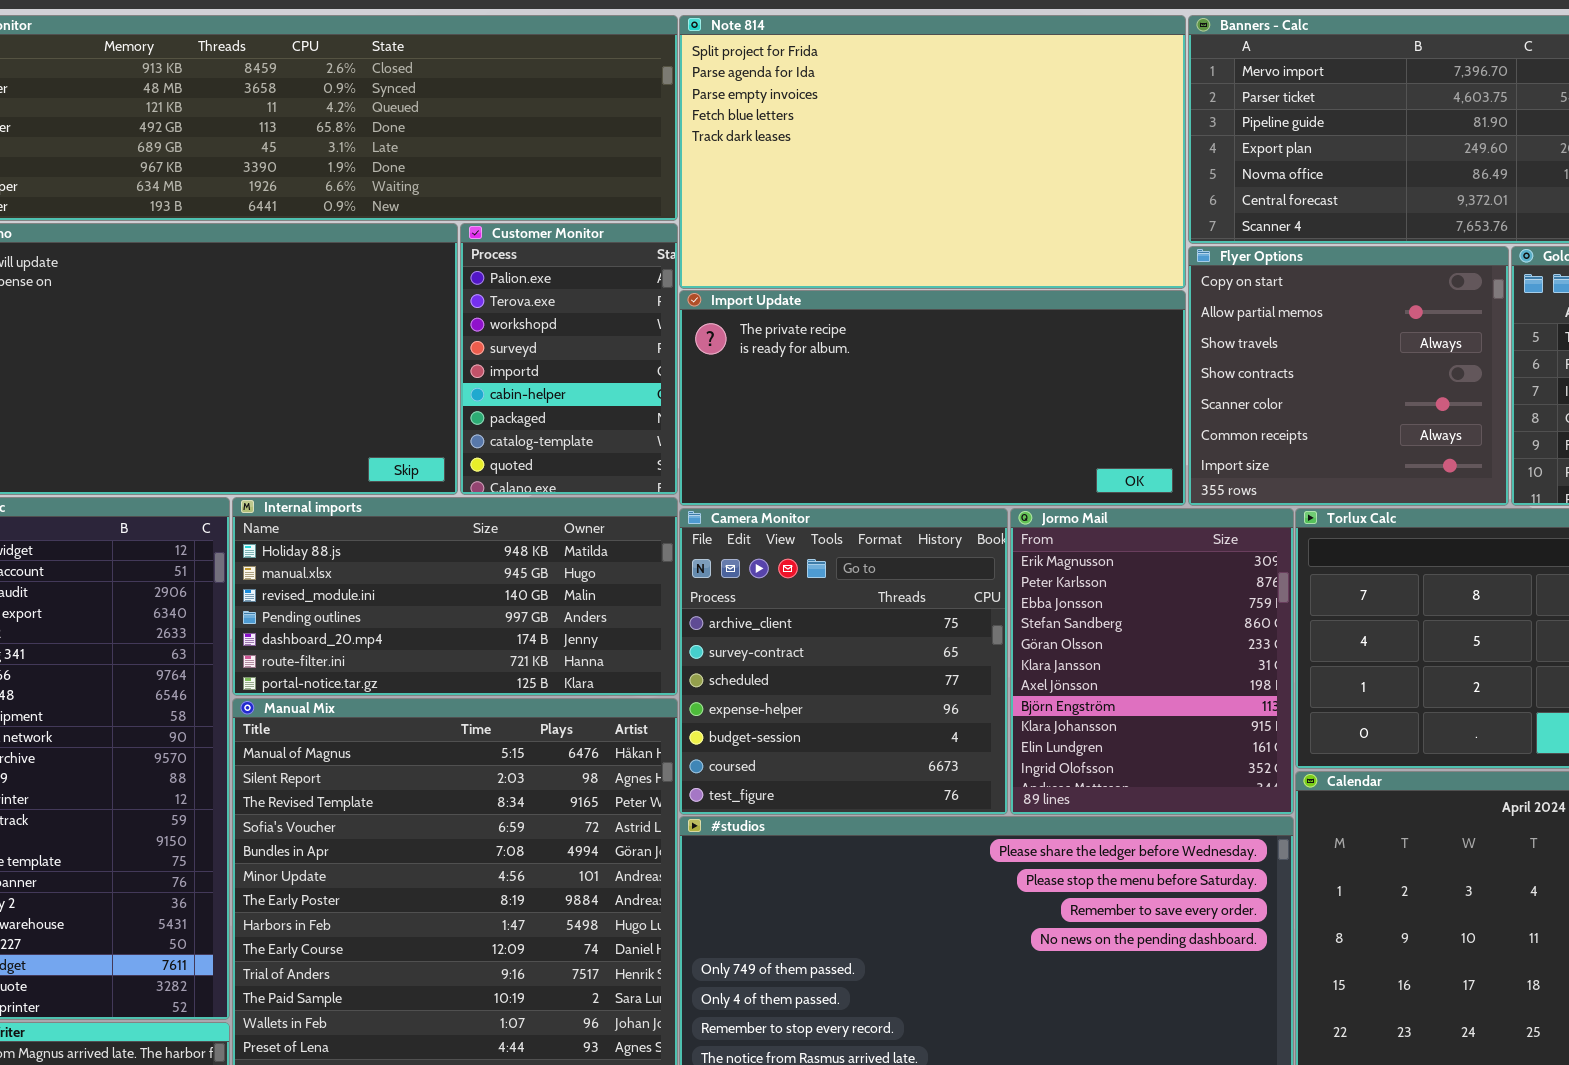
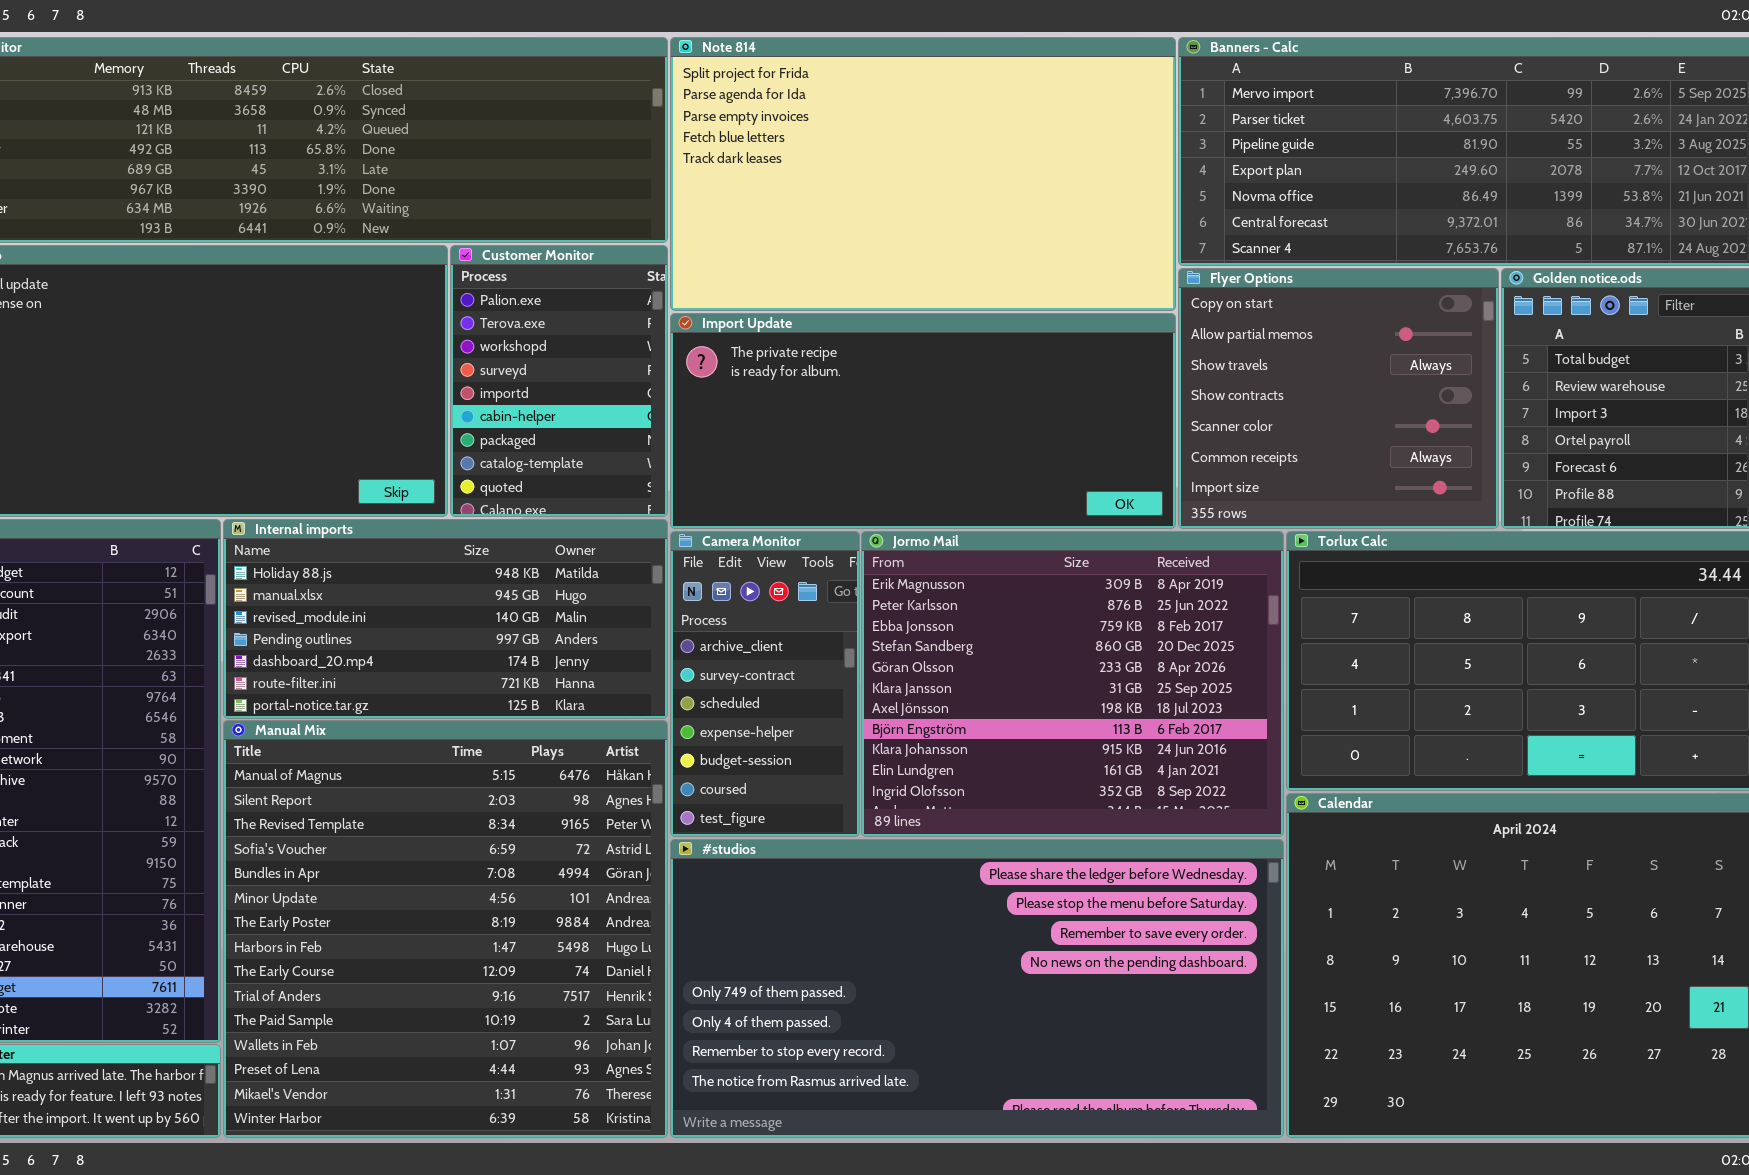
Camera Monitor: [679,508,1008,815] -> [670,531,860,837], resized
Jormo Mail: [1010,508,1294,815] -> [861,531,1284,837], resized

